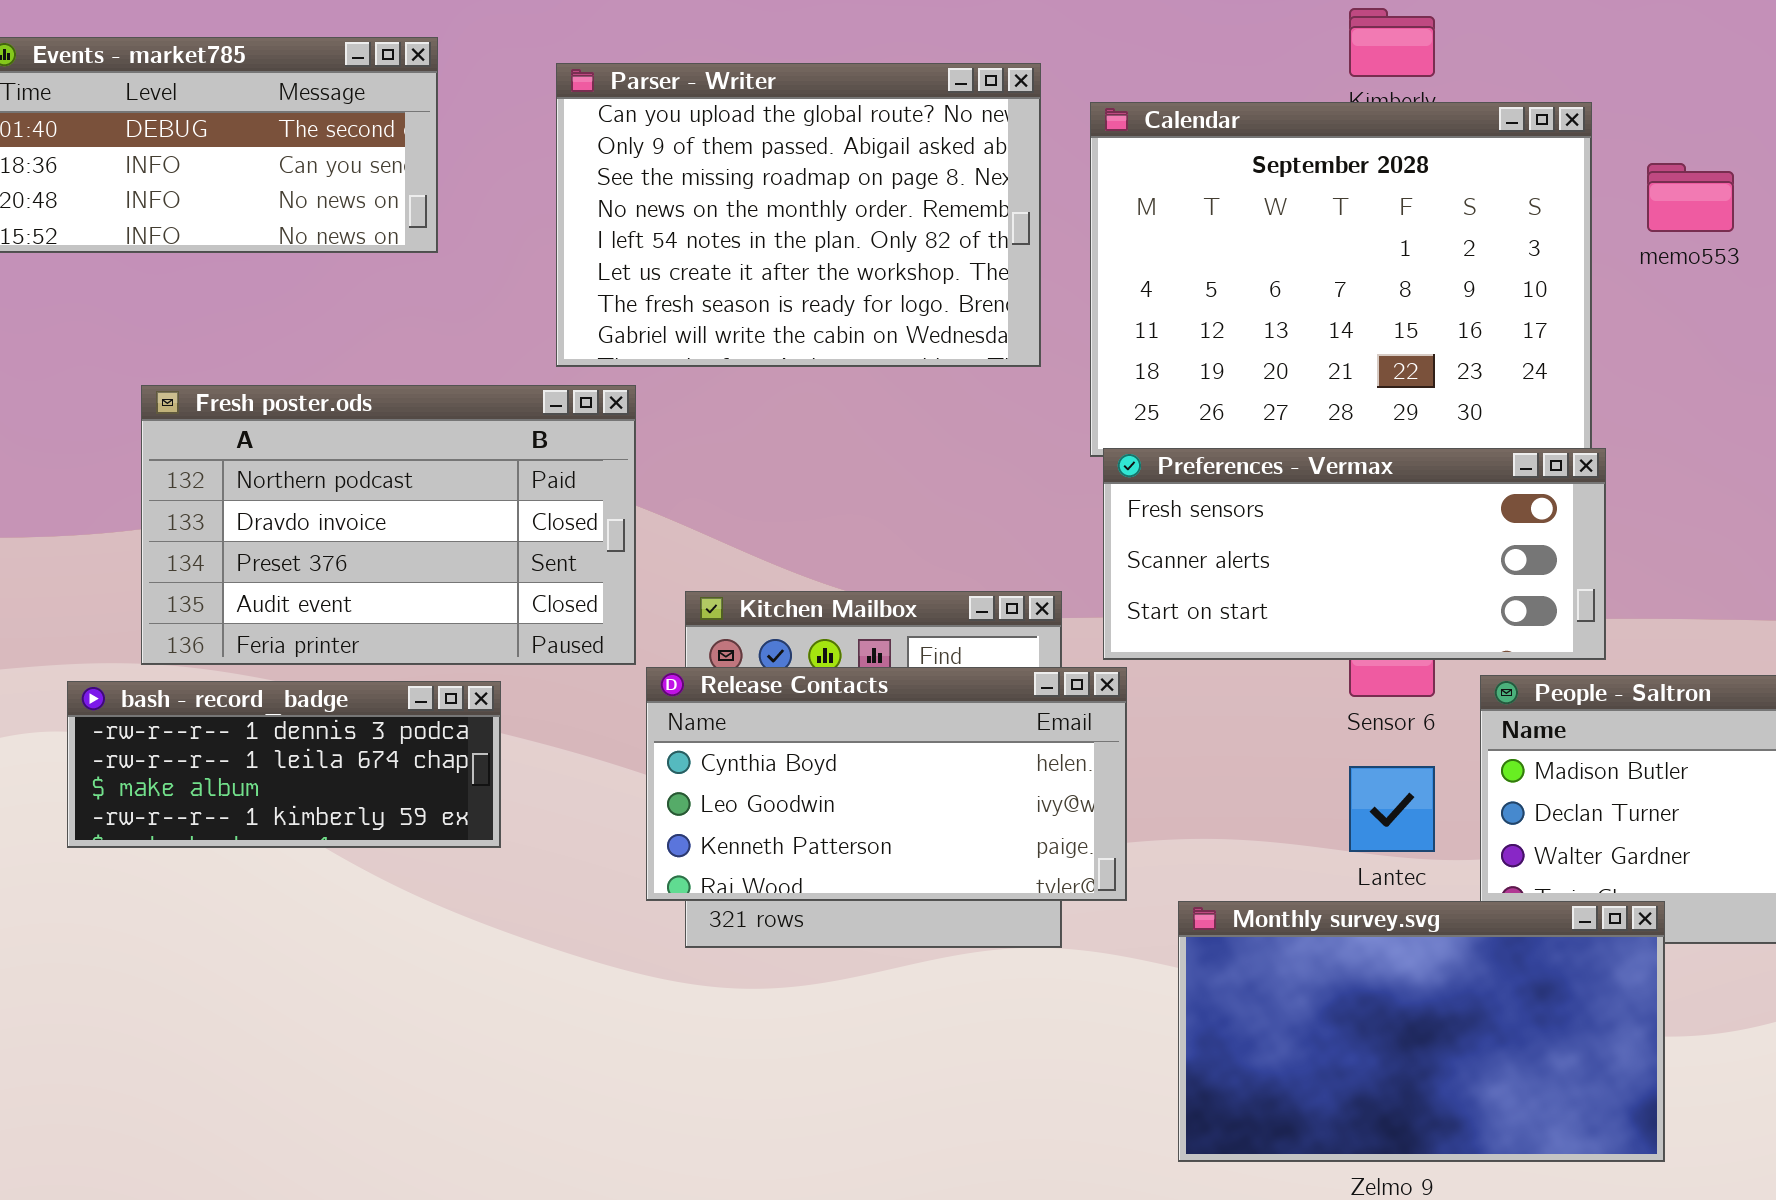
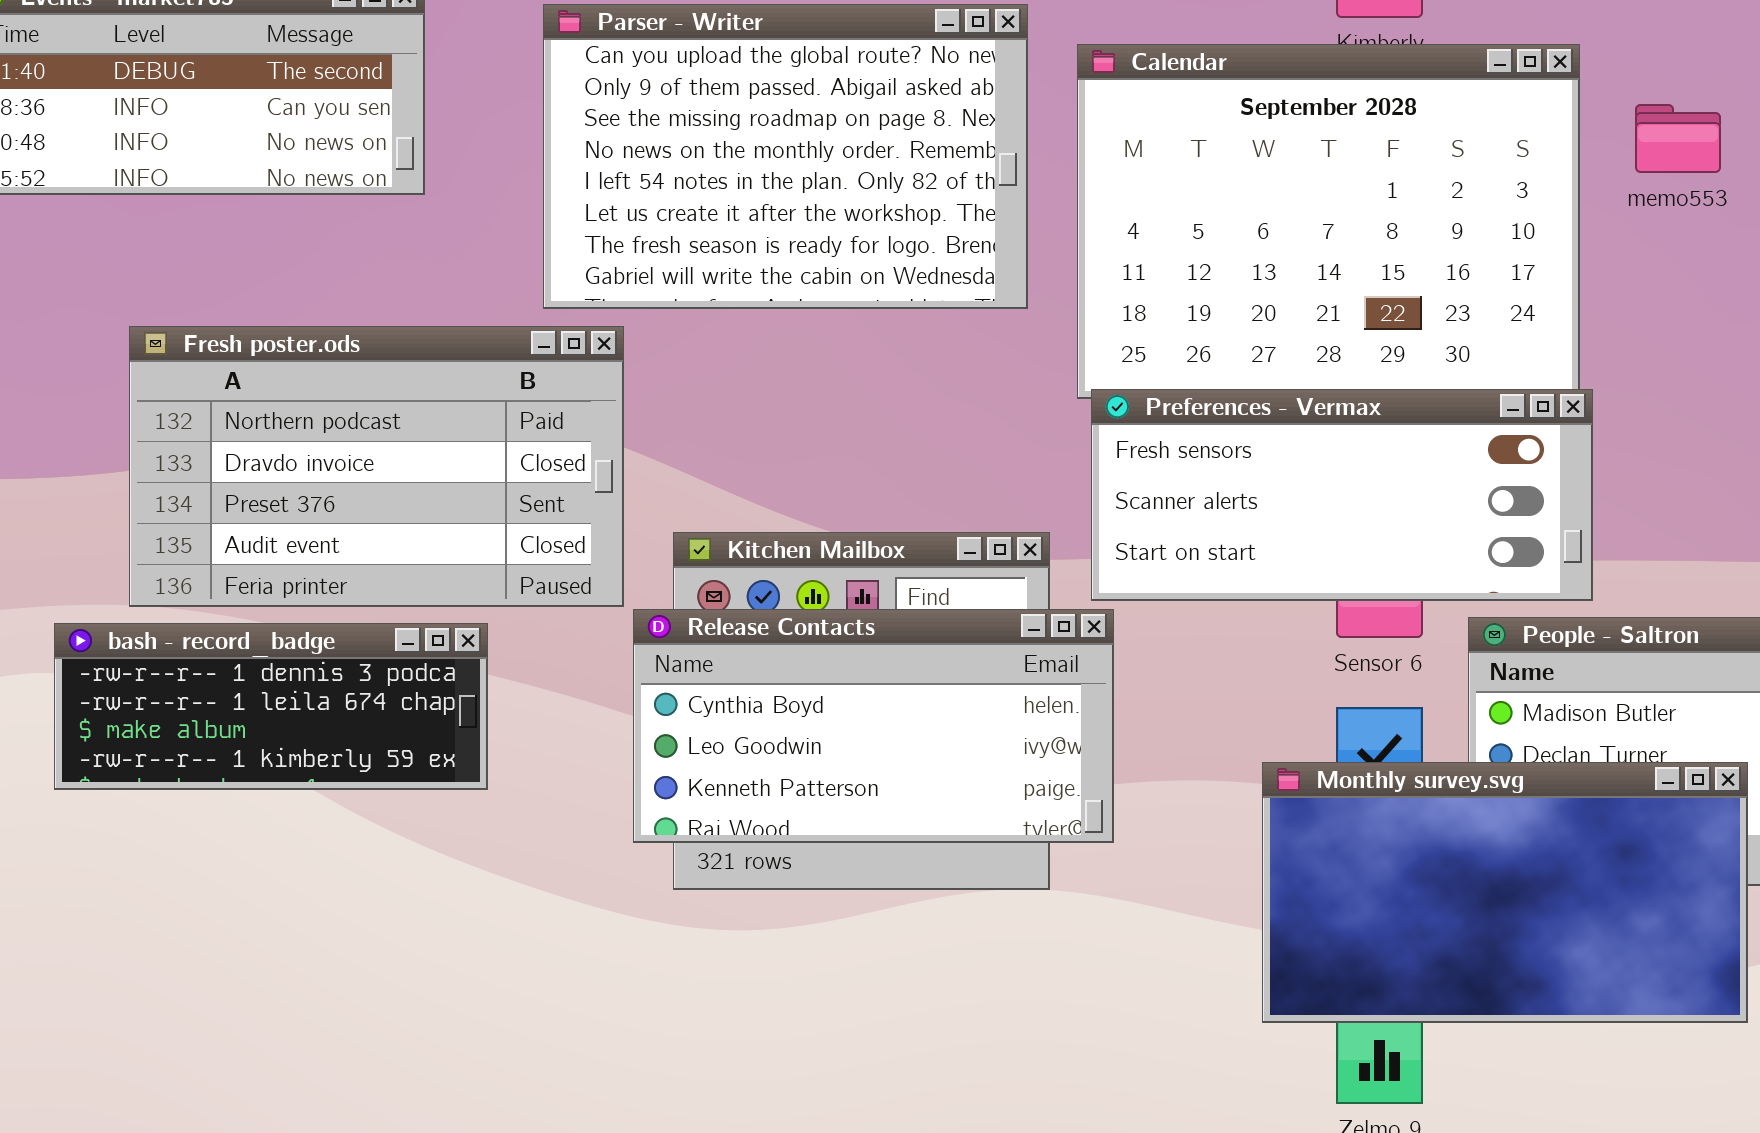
Monthly survey.svg: [1178,901,1665,1162] -> [1262,762,1748,1023], moved

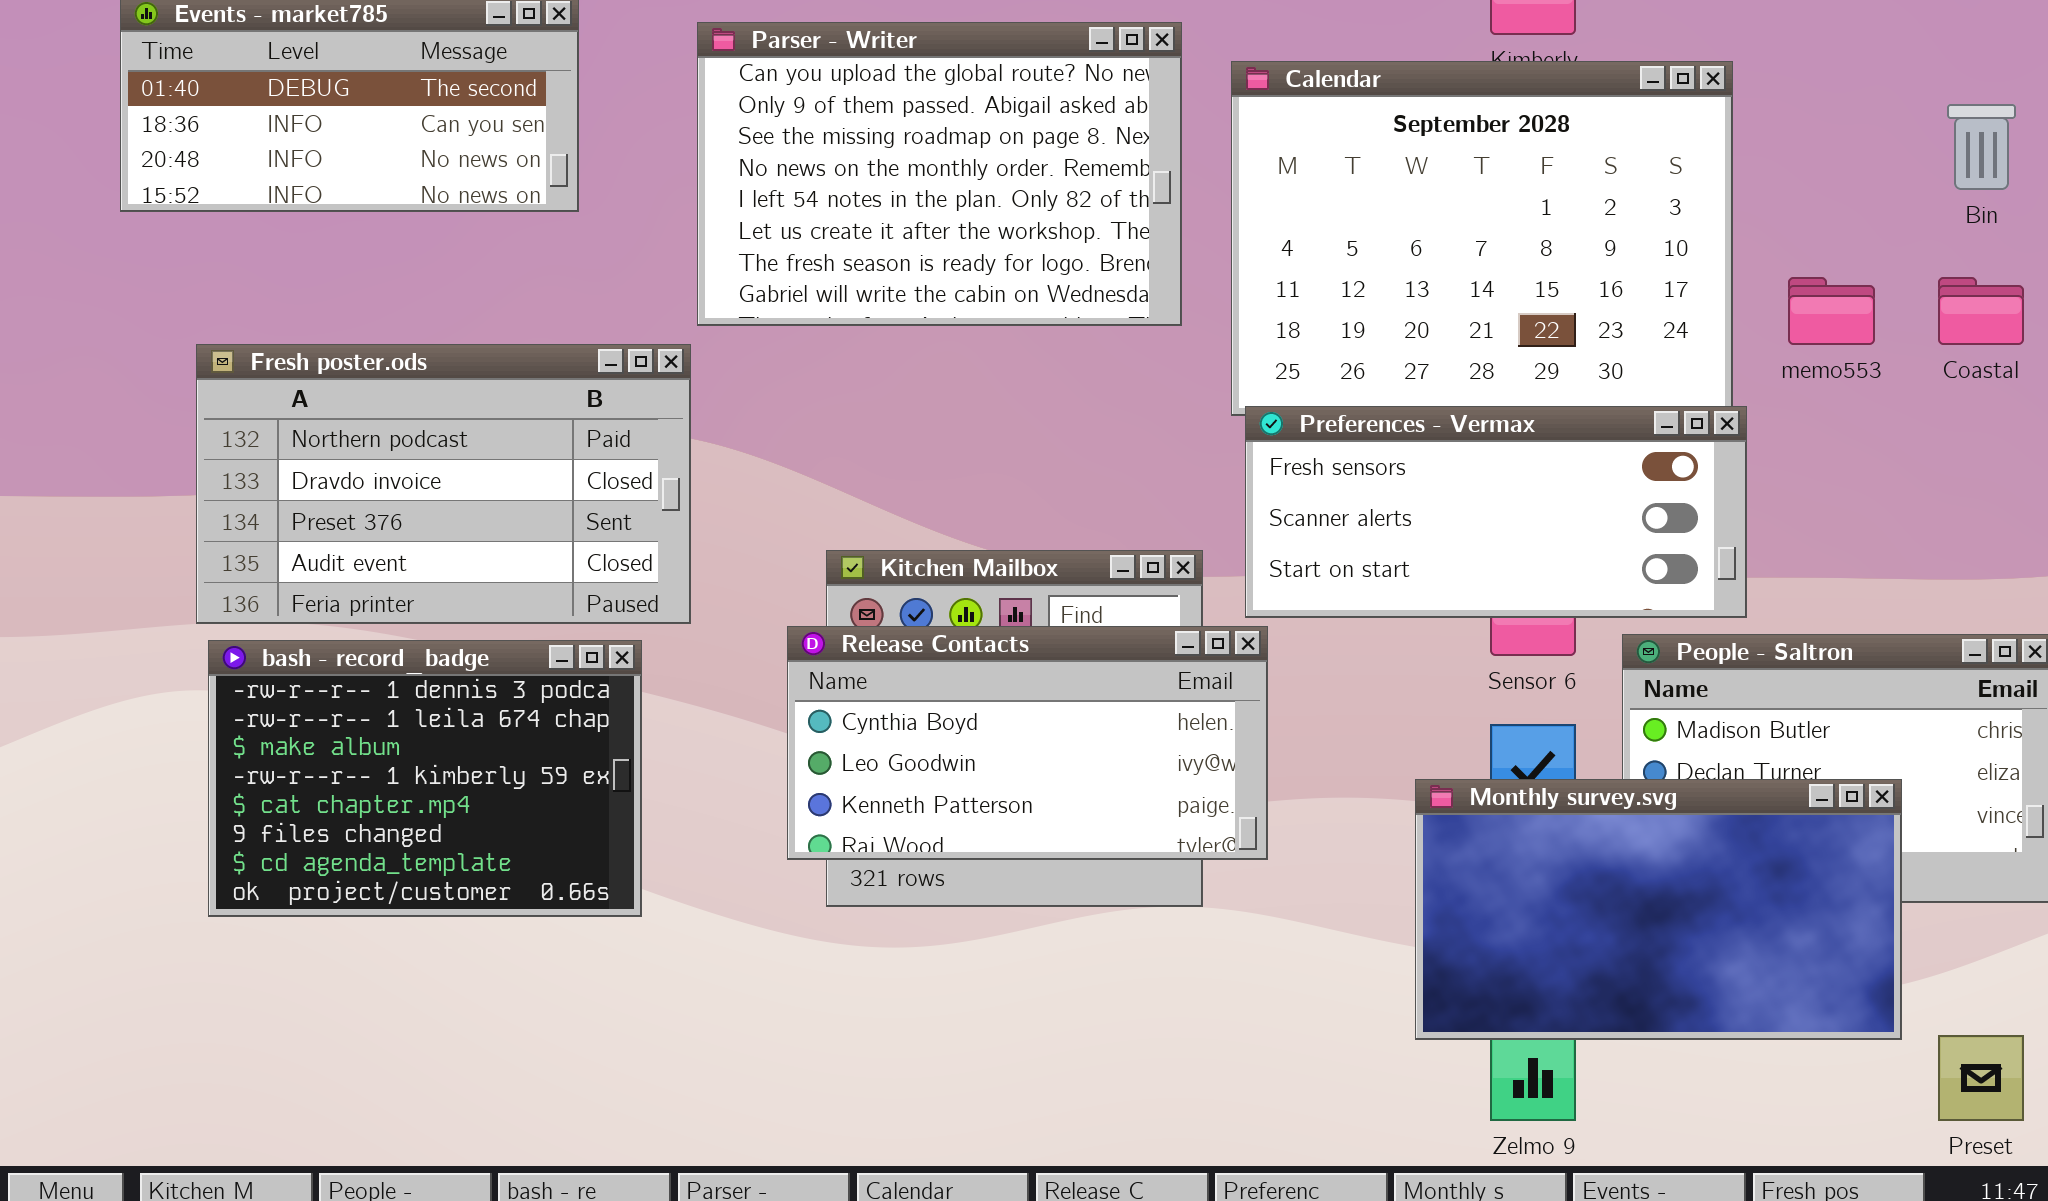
memo553: [1635,104,1721,173] -> [1788,277,1875,345], moved
Fresh poster.ods: [129,326,624,607] -> [196,344,691,624], moved
bash - record_badge: [54,623,488,790] -> [208,640,642,917], resized

